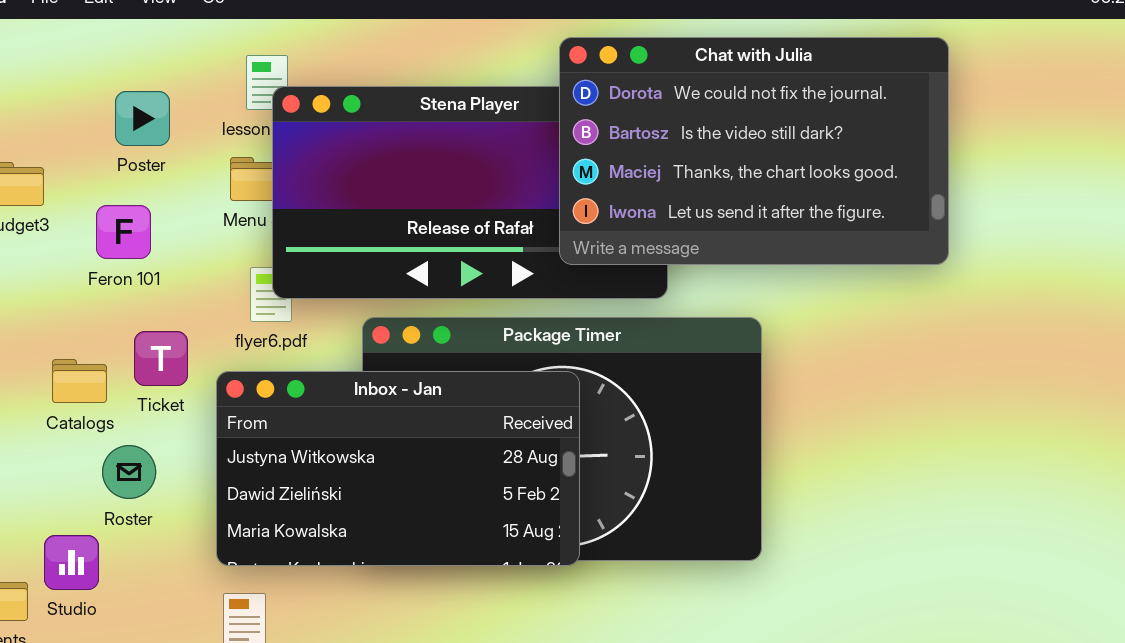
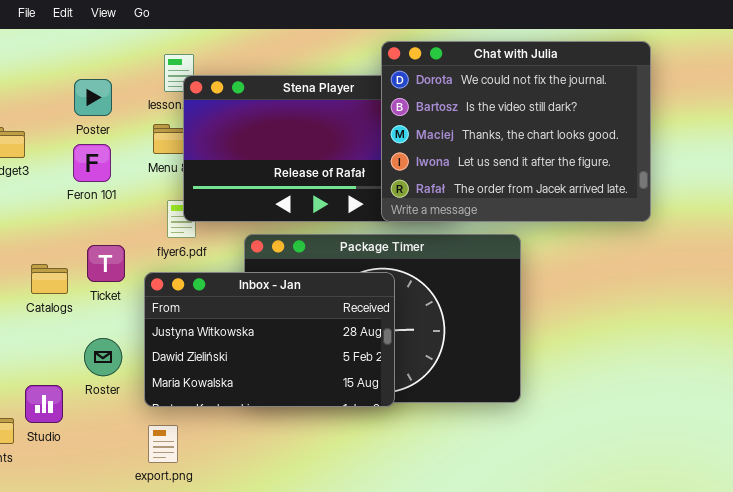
Chat with Julia: [559,37,949,265] -> [381,41,651,222], resized
Feron 101: [96,205,151,259] -> [73,144,111,182], moved
Roster: [102,445,156,499] -> [84,338,122,376], moved

